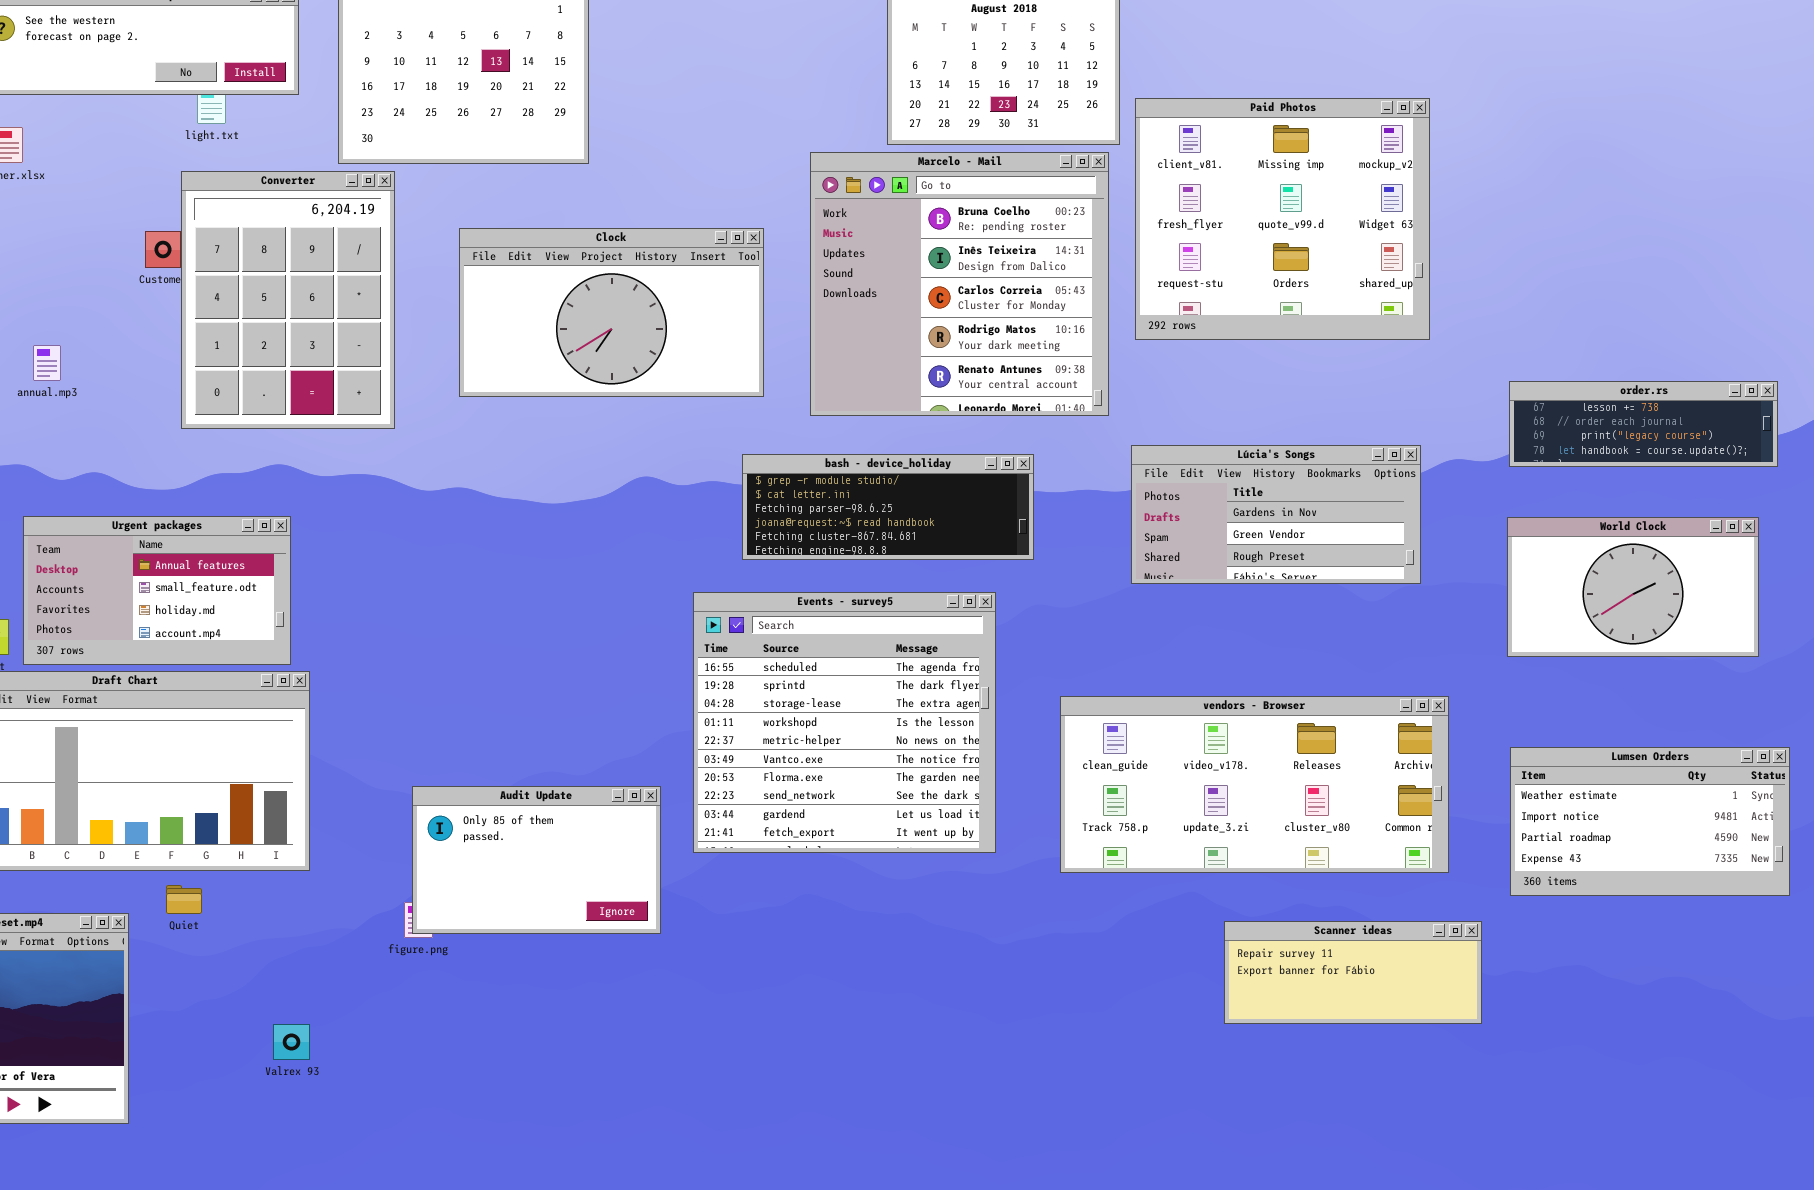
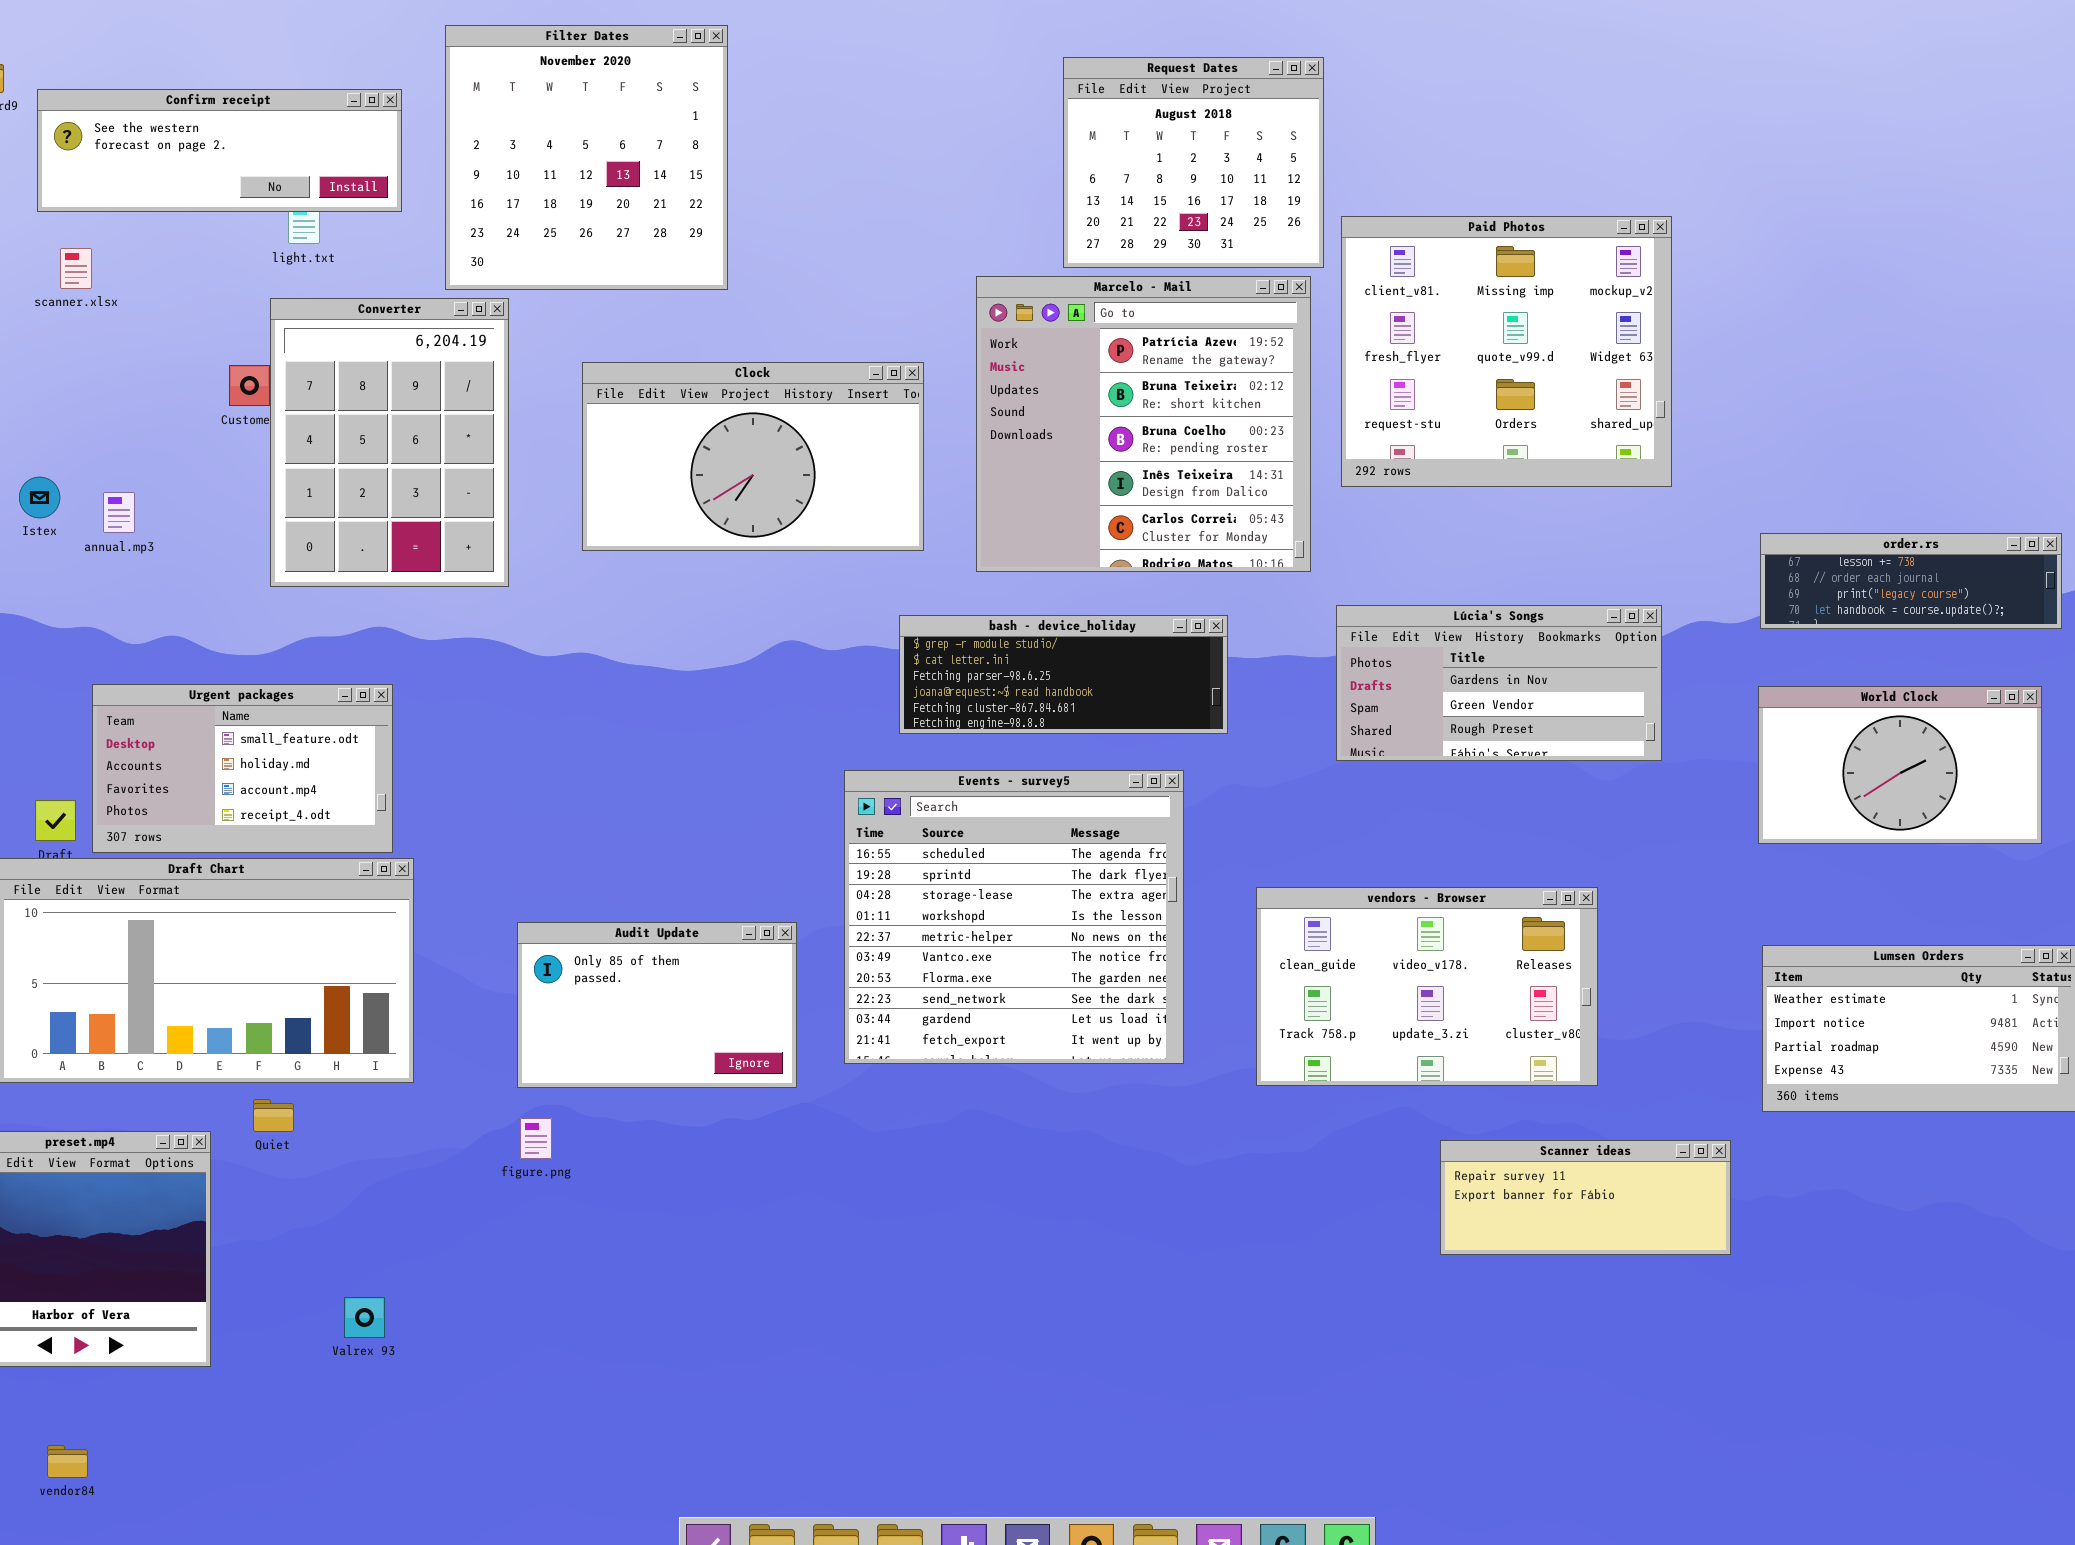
Marcelo - Mail: [810,152,1109,416] -> [976,276,1311,572], scrolled up 2 rows
Urgent packages: [23,516,291,665] -> [92,684,393,853], scrolled down 1 row
vendors - Browser: [1060,696,1449,873] -> [1256,887,1598,1086], resized
Audit Update: [412,786,661,934] -> [517,922,797,1088], moved
Valrex 93: [273,1024,310,1060] -> [344,1297,385,1338], moved

